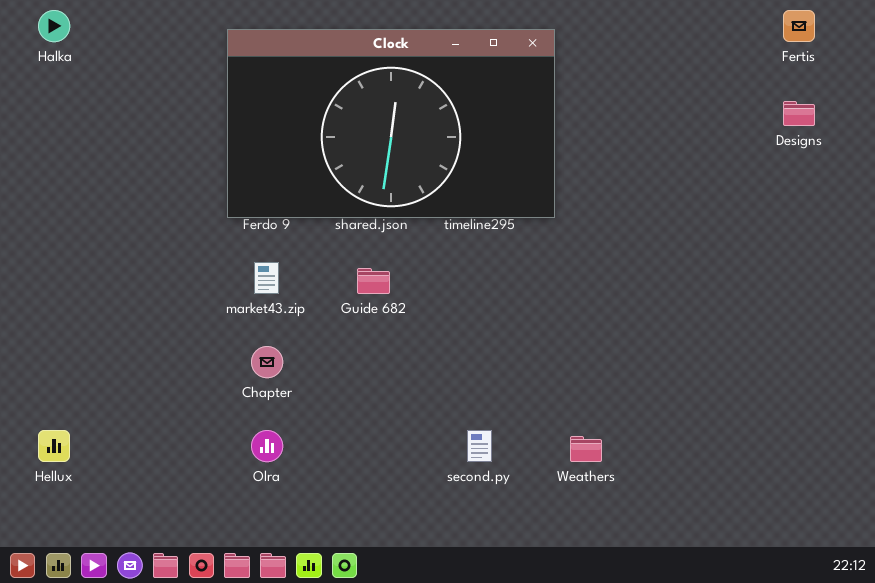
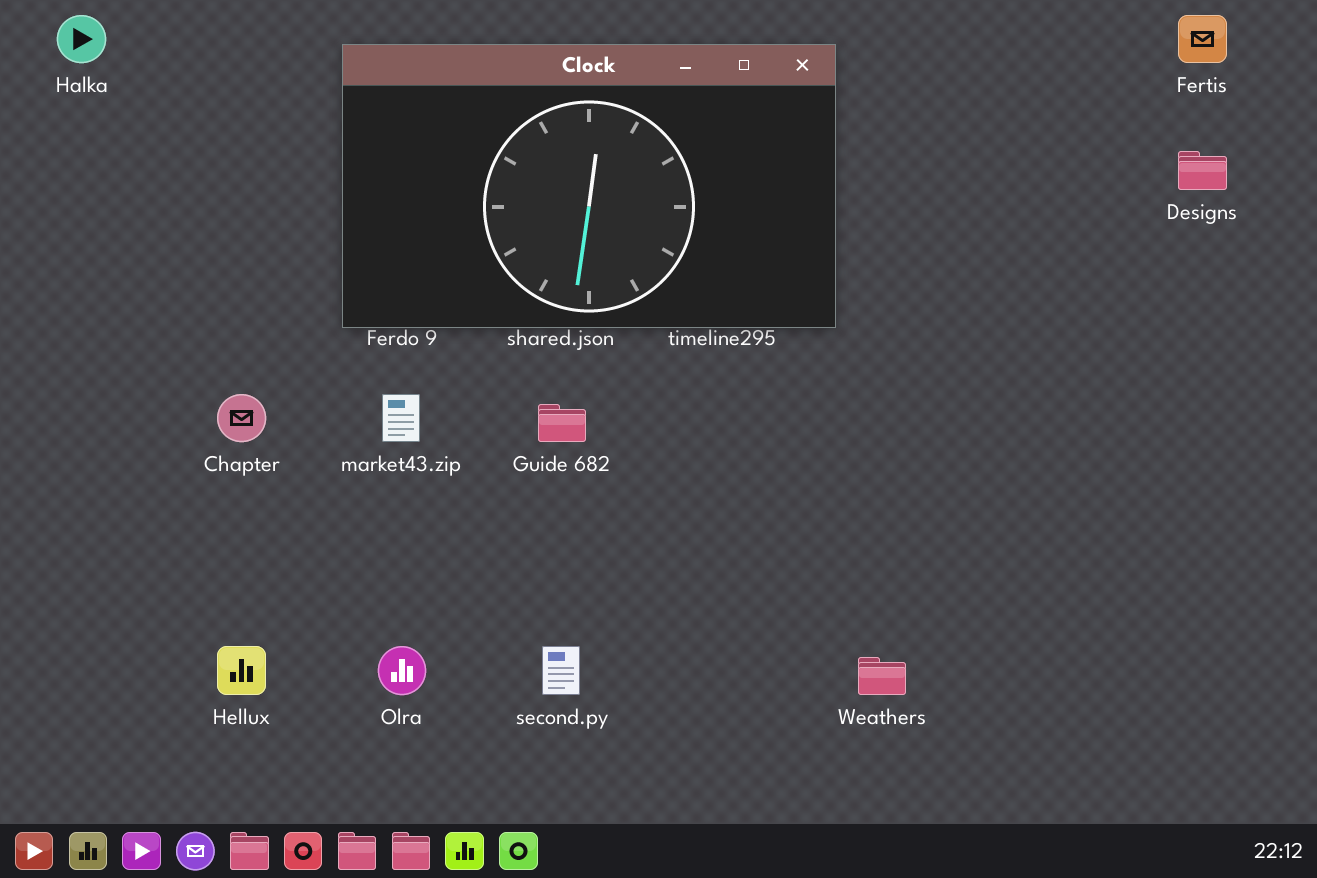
Chapter: [251,346,283,378] -> [217,394,266,442], moved
Hellux: [38,430,70,462] -> [217,646,266,695], moved
second.py: [467,430,492,462] -> [542,646,580,695], moved

